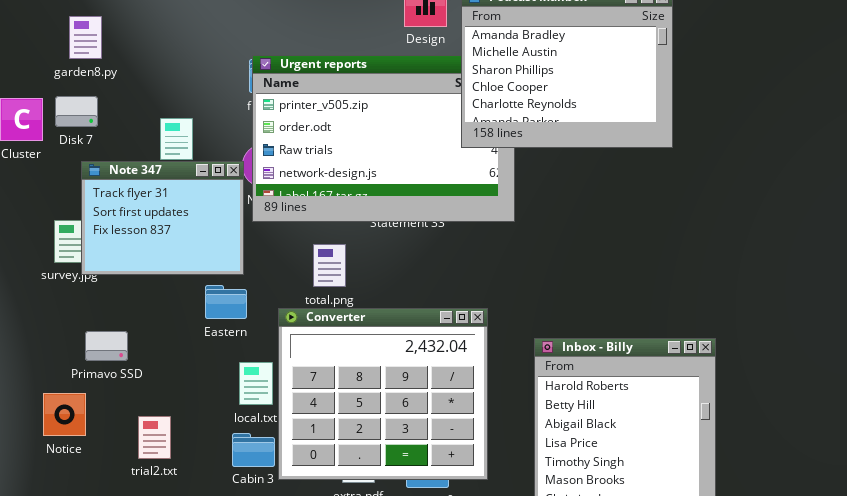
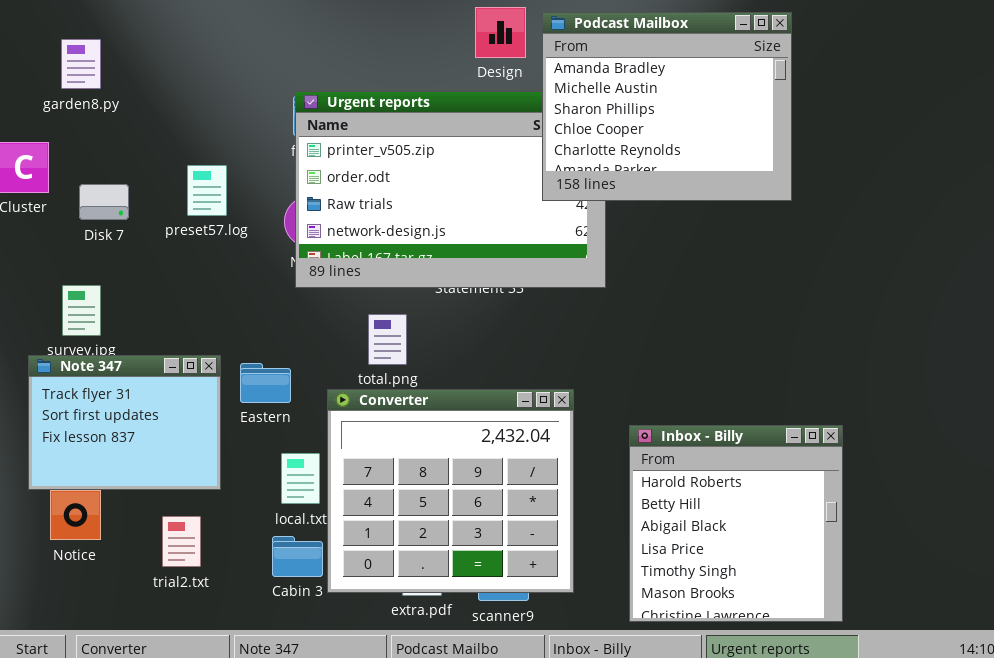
garden8.py: [69,16,102,59] -> [61,39,101,89], moved
Disk 7: [55,96,98,127] -> [79,184,129,220], moved
Note 347: [81,161,244,275] -> [28,355,221,490], moved

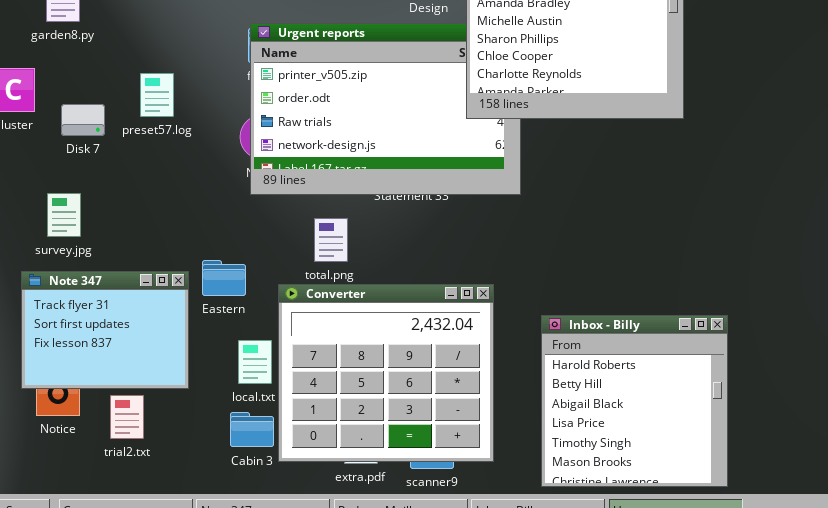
preset57.log: [187,165,227,216] -> [140,73,174,117], moved
Note 347: [28,355,221,490] -> [21,271,189,389], moved
trial2.txt: [162,516,201,567] -> [110,395,144,439], moved

